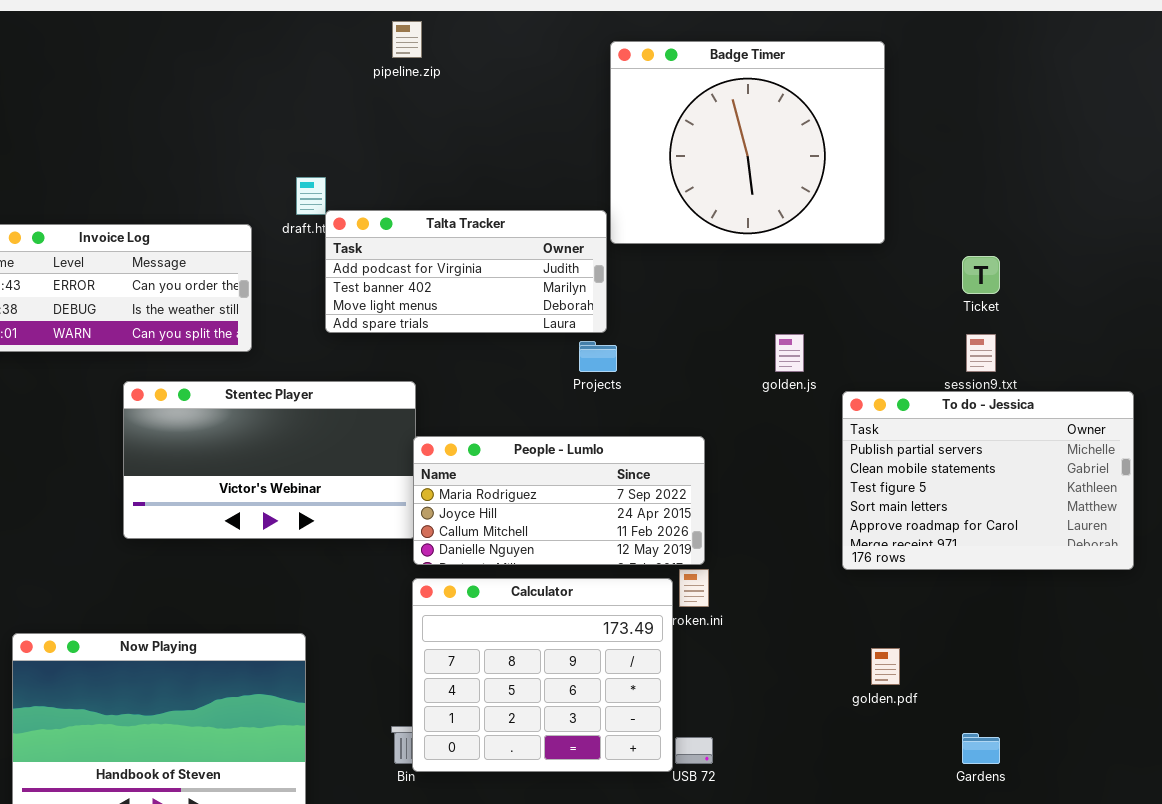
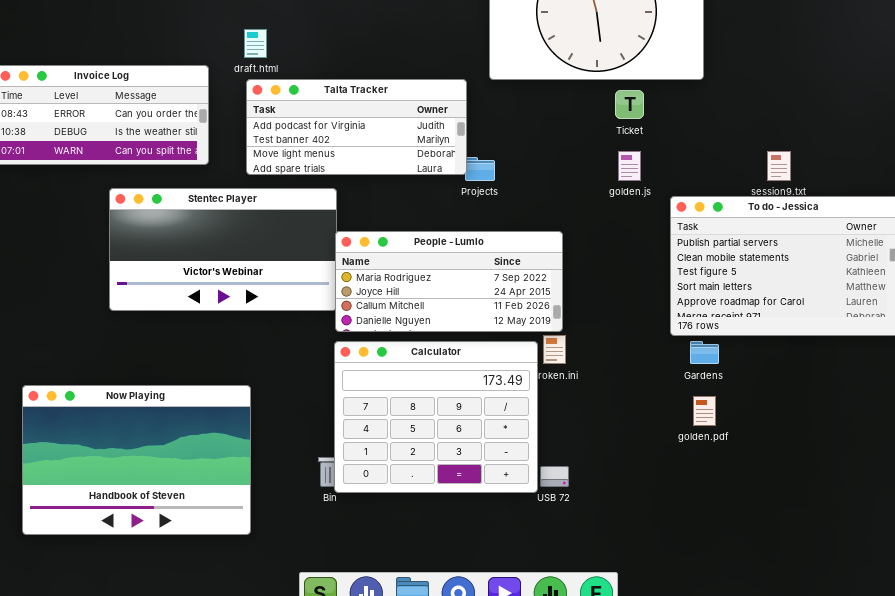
Talta Tracker: [325,210,607,333] -> [246,79,467,175], moved
Ticket: [962,256,1000,294] -> [615,90,644,119], moved
Gardens: [962,733,1000,764] -> [690,341,719,364], moved

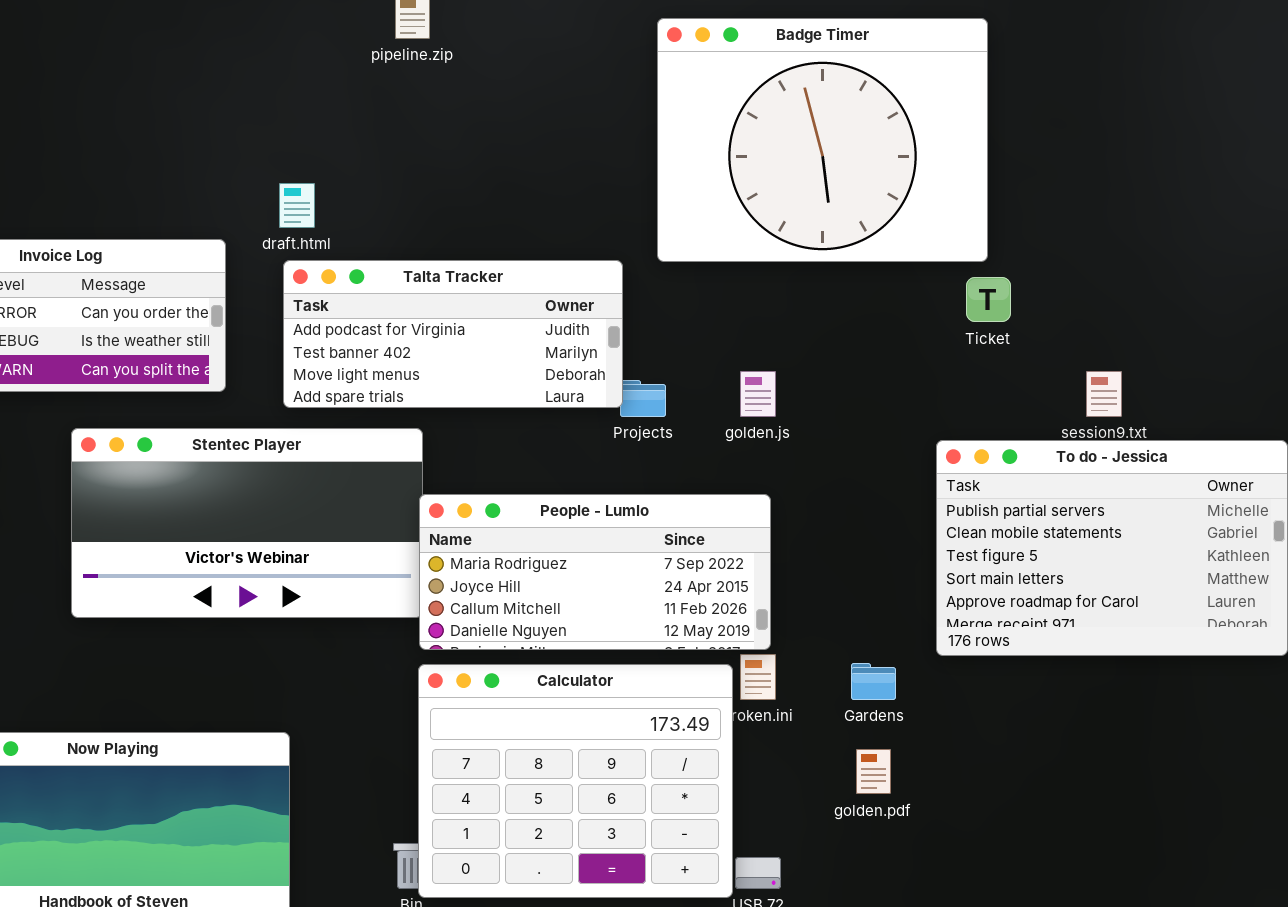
Ticket: [615,90,644,119] -> [966,277,1011,322], moved
golden.js: [618,151,641,181] -> [740,371,776,417], moved
Gardens: [690,341,719,364] -> [851,663,896,700], moved
golden.pdf: [693,396,716,426] -> [856,749,891,794], moved

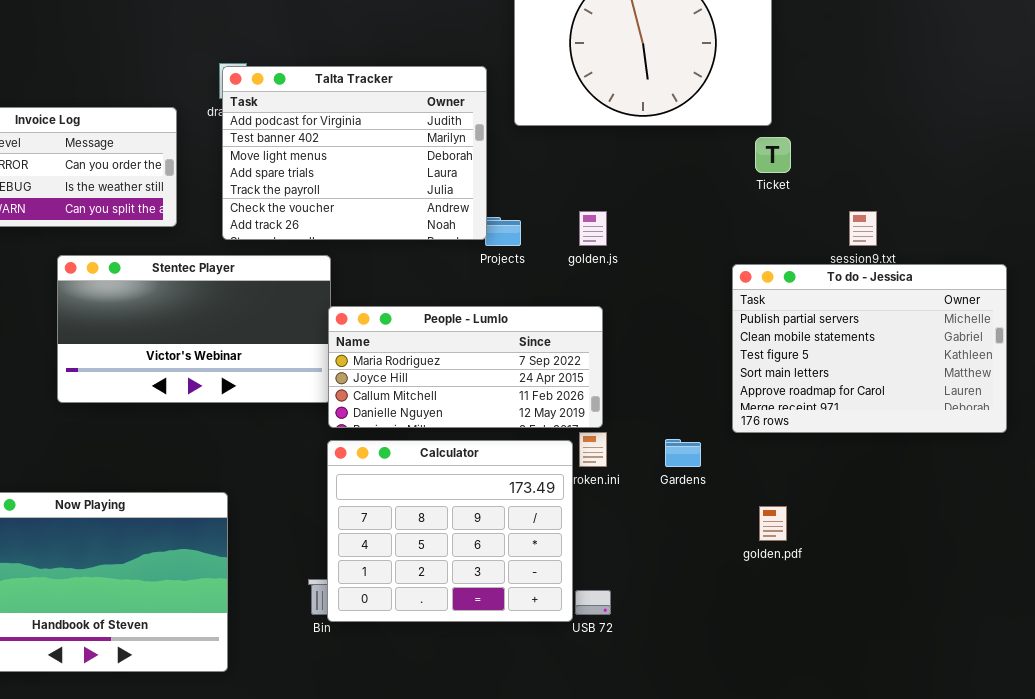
Talta Tracker: [283,260,623,408] -> [222,66,487,240], resized
golden.pdf: [856,749,891,794] -> [759,506,787,541], moved

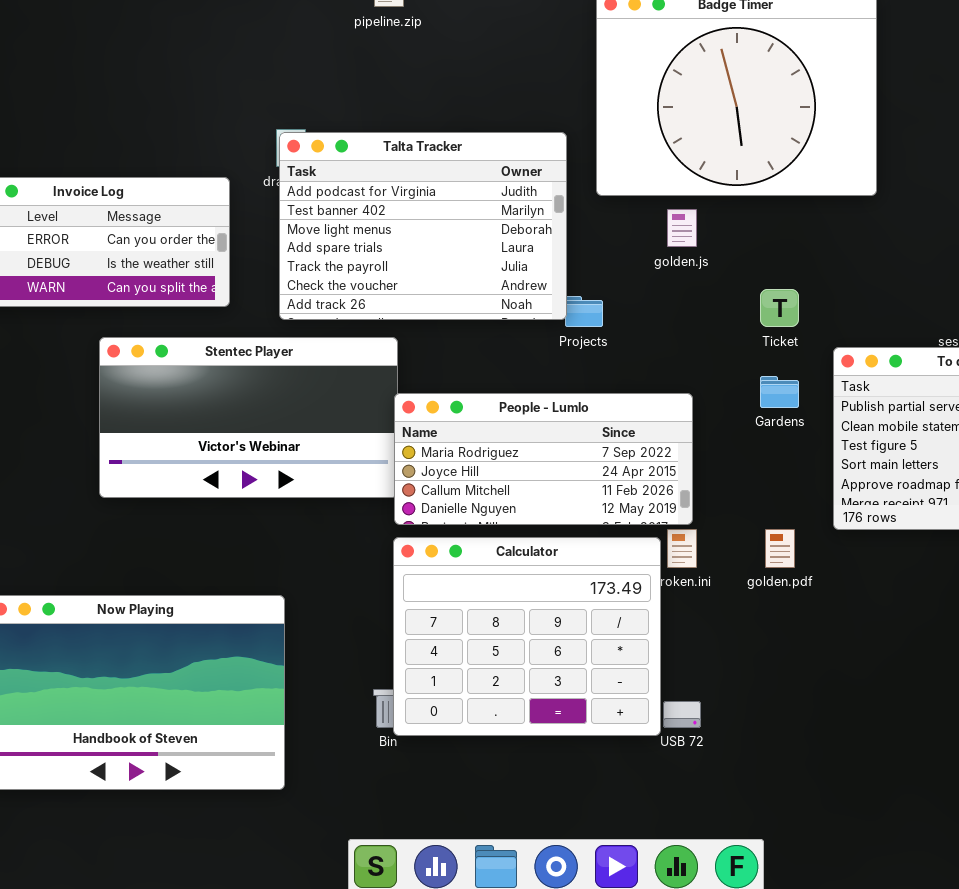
Ticket: [755,137,791,173] -> [760,289,799,327], moved
golden.js: [579,211,607,246] -> [667,209,697,247], moved
Gardens: [665,439,701,467] -> [760,376,799,408], moved
golden.pdf: [759,506,787,541] -> [765,529,795,568], moved

